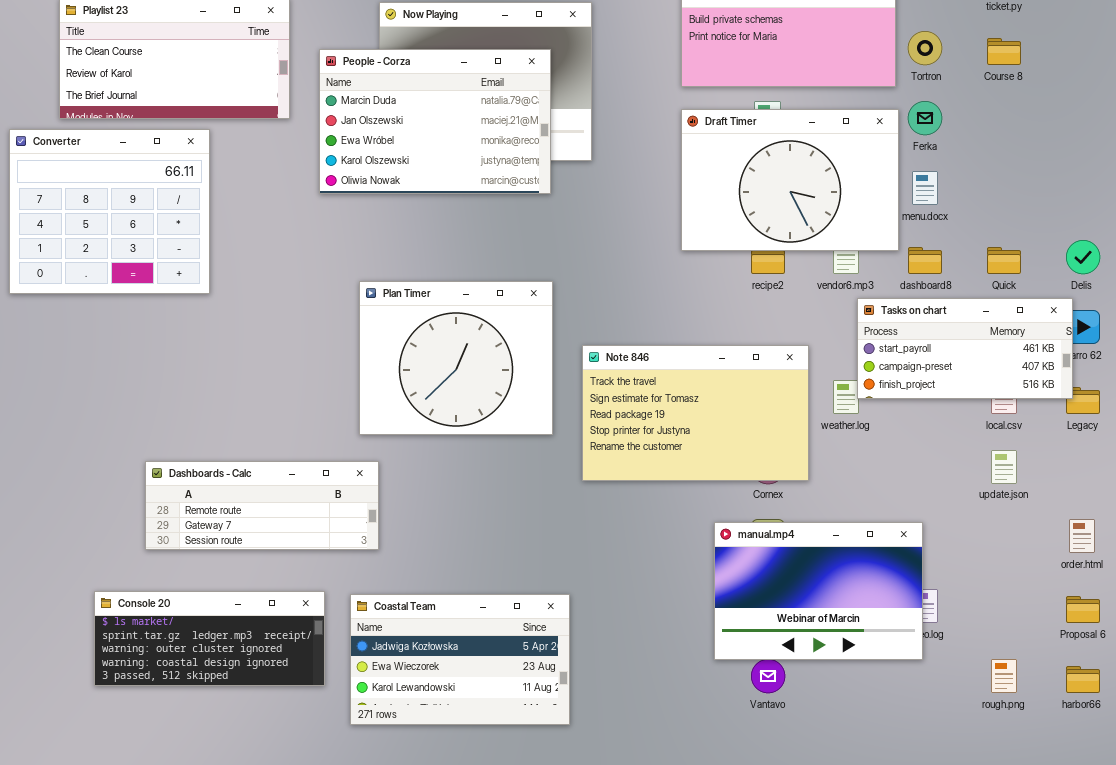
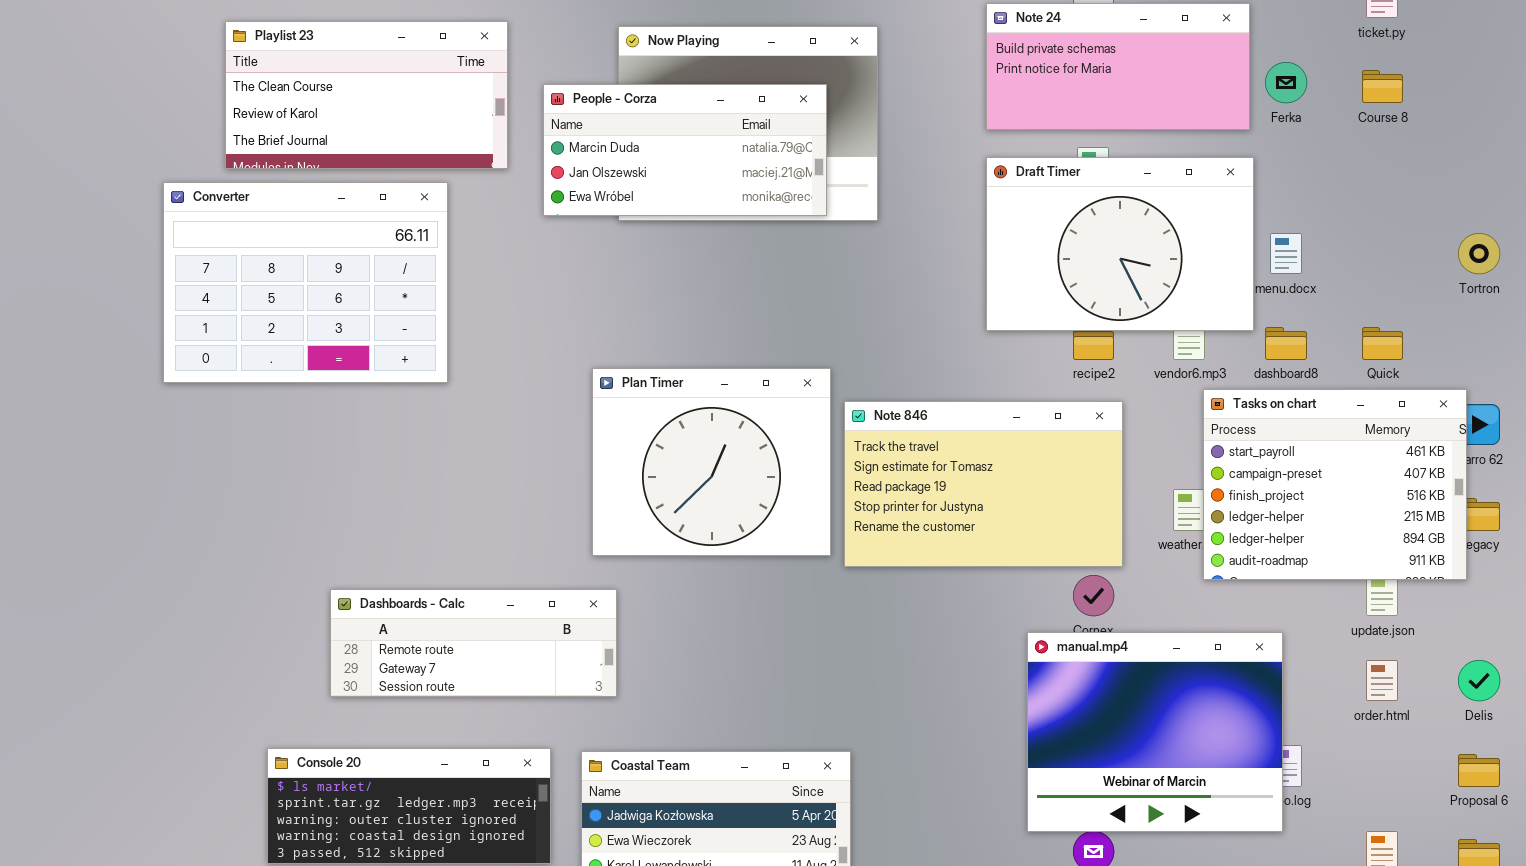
Tortron: [908,31,942,65] -> [1458,233,1500,274], moved
People - Corza: [319,49,551,194] -> [543,84,827,216], resized
Ferka: [908,101,942,135] -> [1265,62,1307,103], moved
Converter: [9,129,210,294] -> [163,182,448,383], resized
Delis: [1066,240,1100,274] -> [1458,660,1500,701], moved
Tasks on chart: [857,298,1073,399] -> [1203,389,1467,580], resized
Note 846: [582,345,809,481] -> [844,401,1123,567], moved
order.html: [1069,519,1095,553] -> [1366,660,1398,701], moved
manual.mp4: [714,522,923,660] -> [1027,632,1283,832], resized

